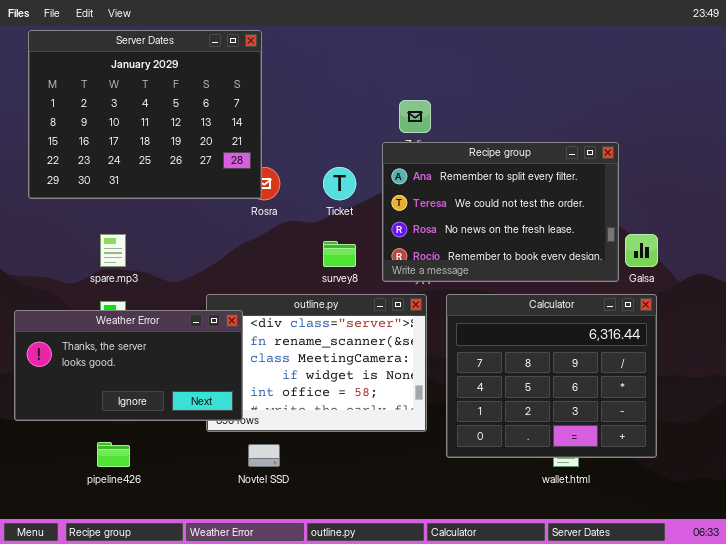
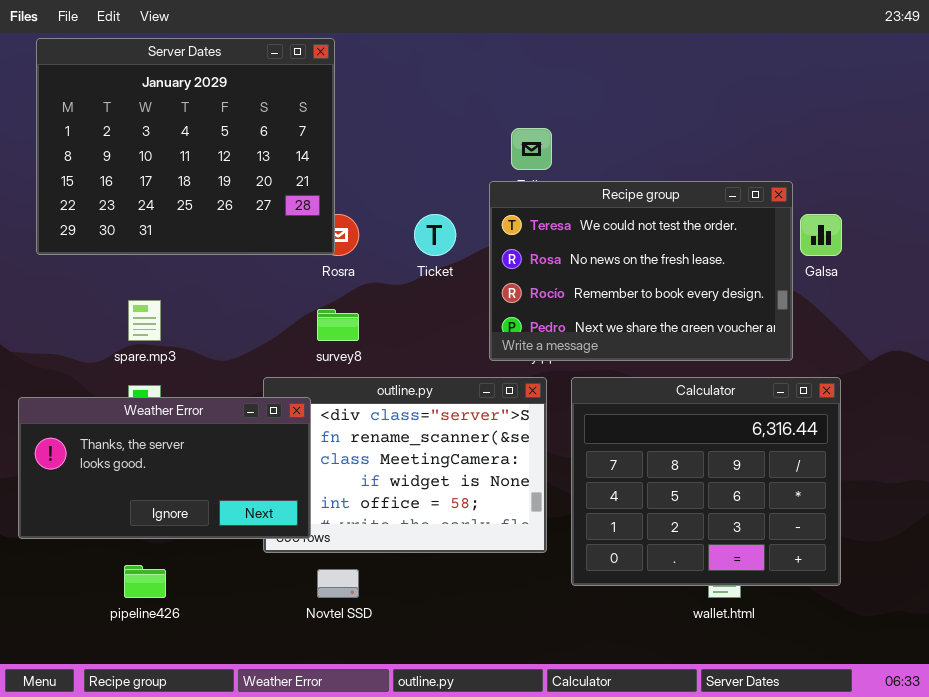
Recipe group: [382,142,619,282] -> [489,181,793,361], scrolled down 1 row
Galsa: [625,234,658,267] -> [800,214,842,256], moved
survey8: [323,241,356,267] -> [317,309,359,341], moved

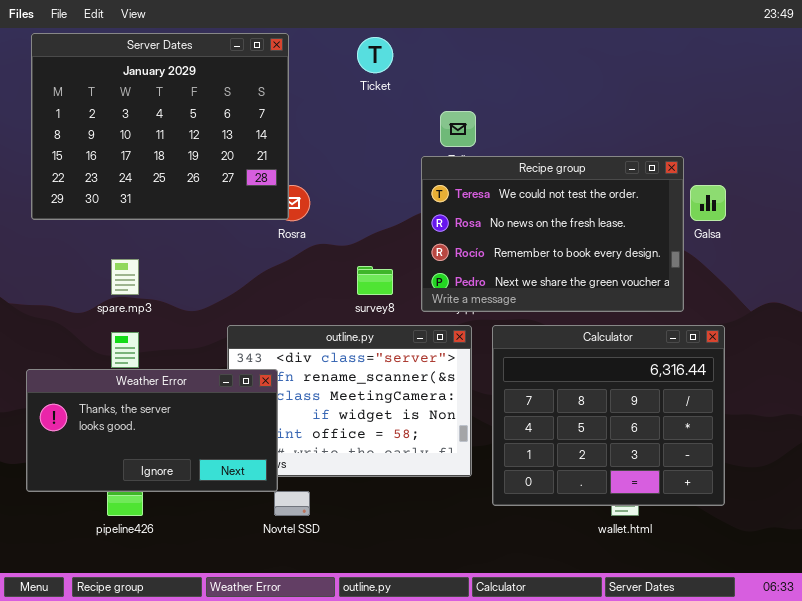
Ticket: [414,214,456,256] -> [357,37,393,73], moved
survey8: [317,309,359,341] -> [357,266,393,295], moved
Weather Error: [18,397,311,539] -> [26,369,278,492], moved

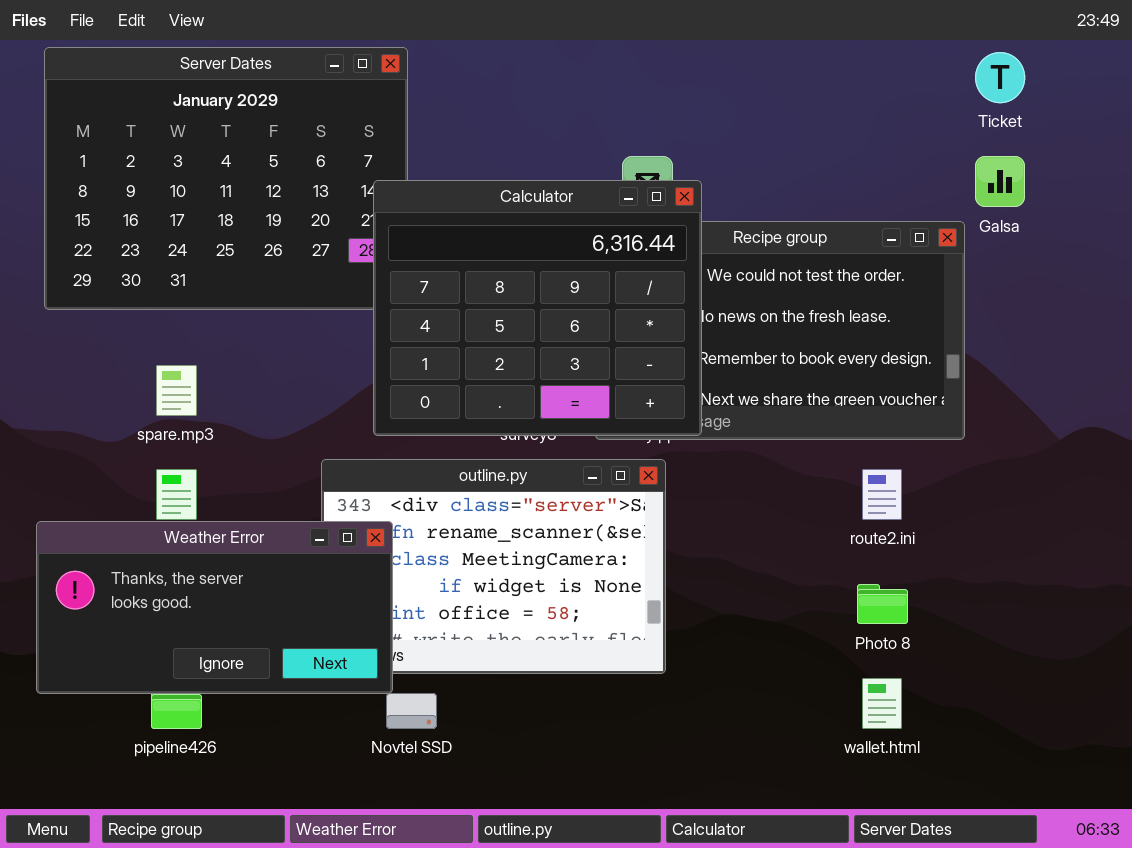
Ticket: [357,37,393,73] -> [975,52,1025,103], moved
Galsa: [690,185,726,221] -> [975,156,1025,207], moved
Calculator: [492,325,725,506] -> [373,180,702,436], moved

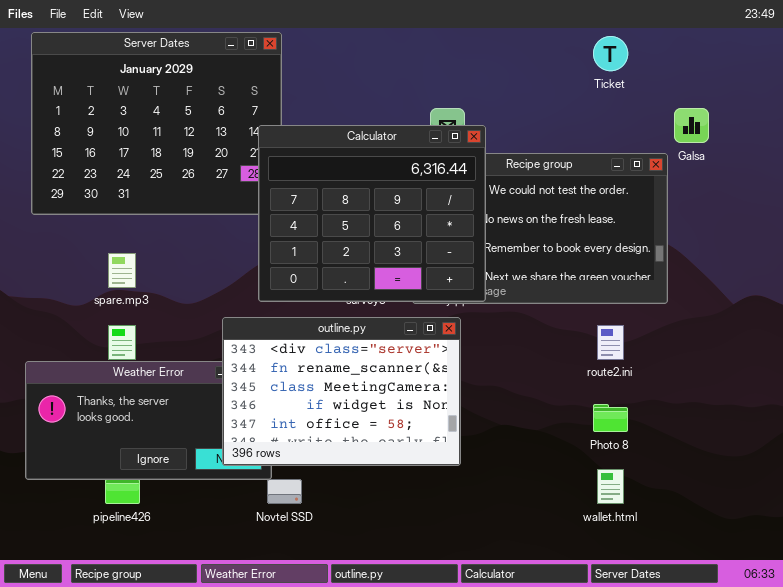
Ticket: [975,52,1025,103] -> [593,36,628,71], moved
outline.py: [321,459,666,674] -> [222,317,461,466], raised

